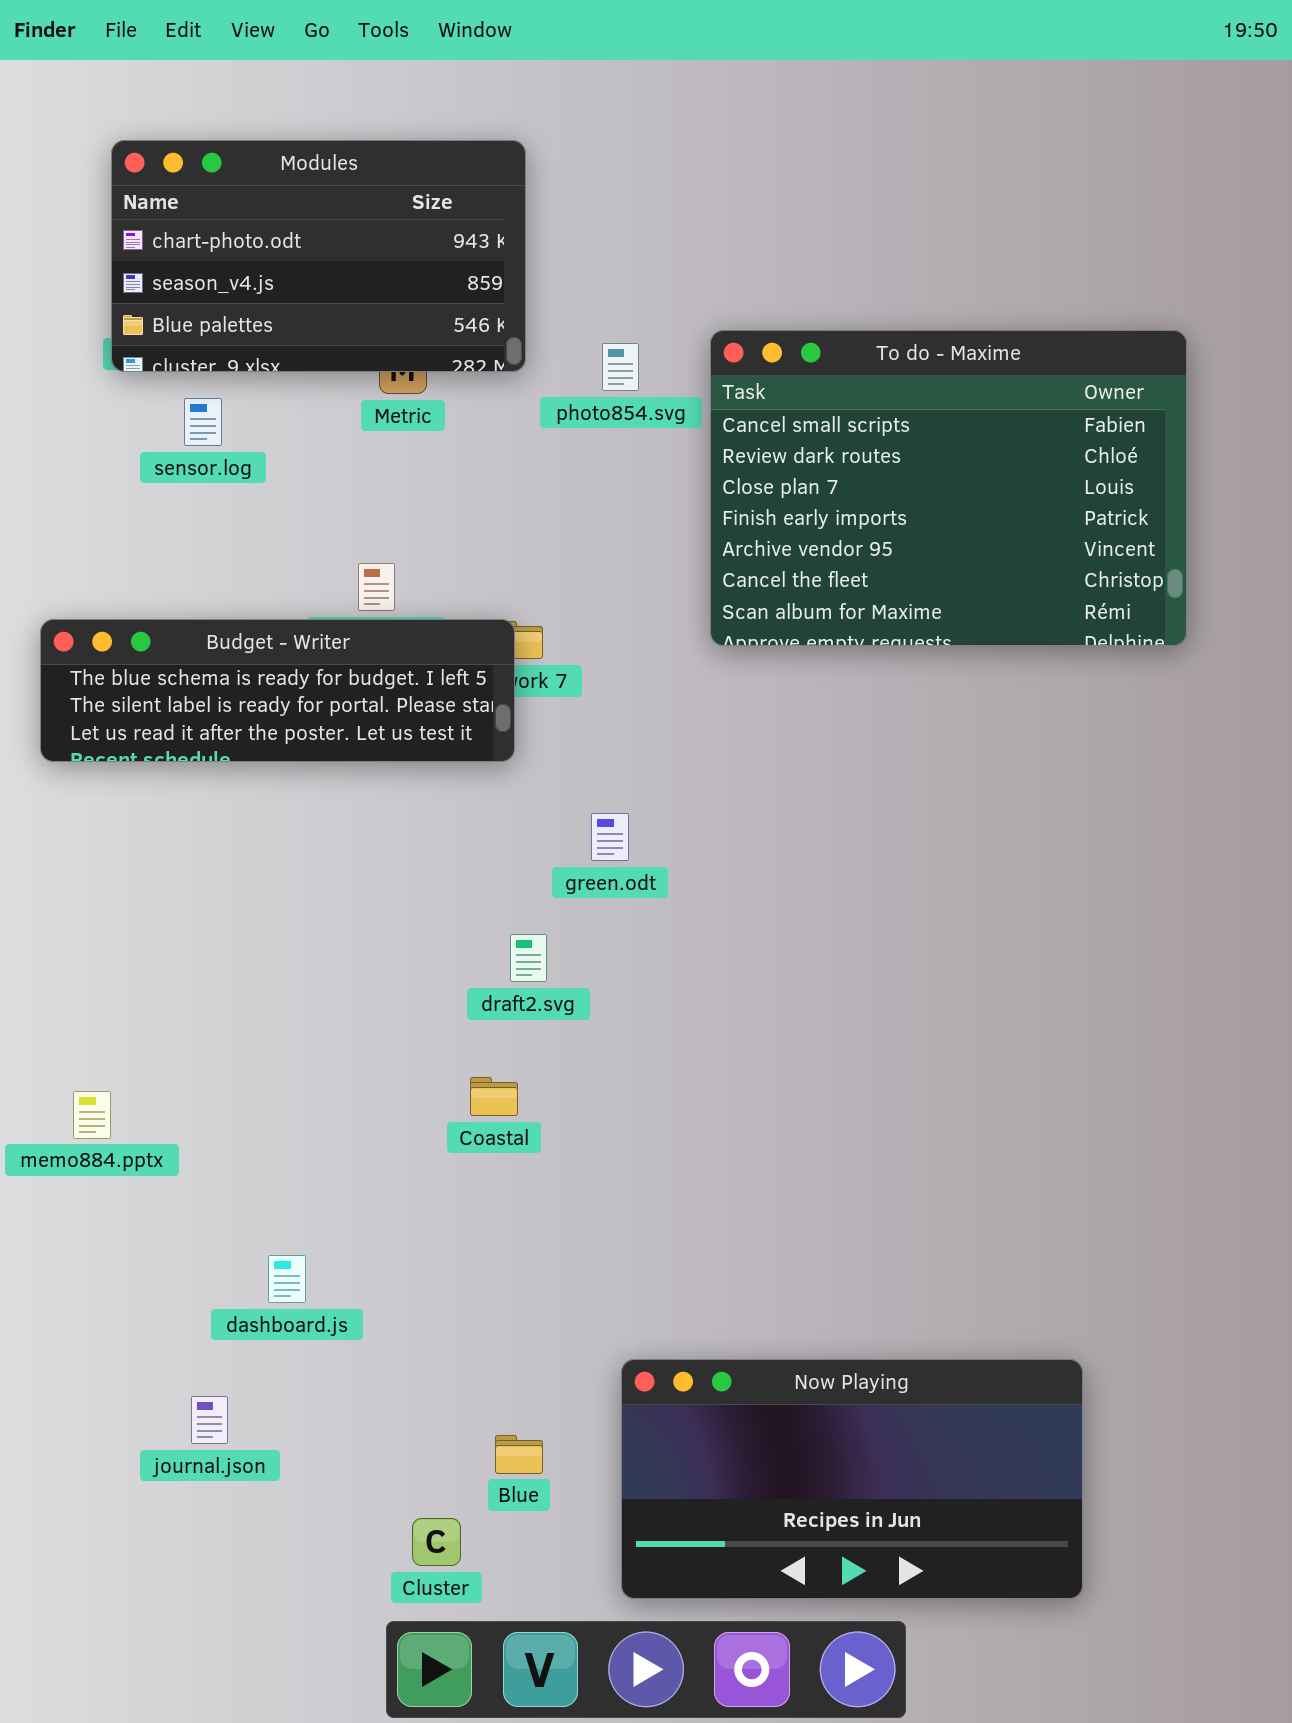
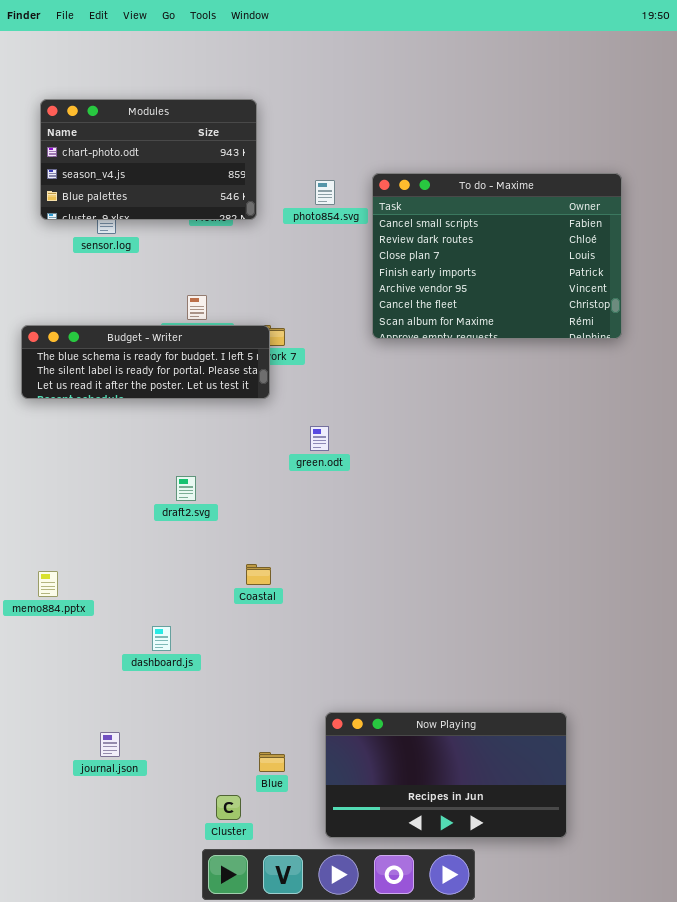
Modules: [111,140,526,372] -> [40,99,257,220], moved
draft2.svg: [510,934,547,982] -> [176,476,196,501], moved
dashboard.js: [268,1255,306,1303] -> [152,626,171,651], moved

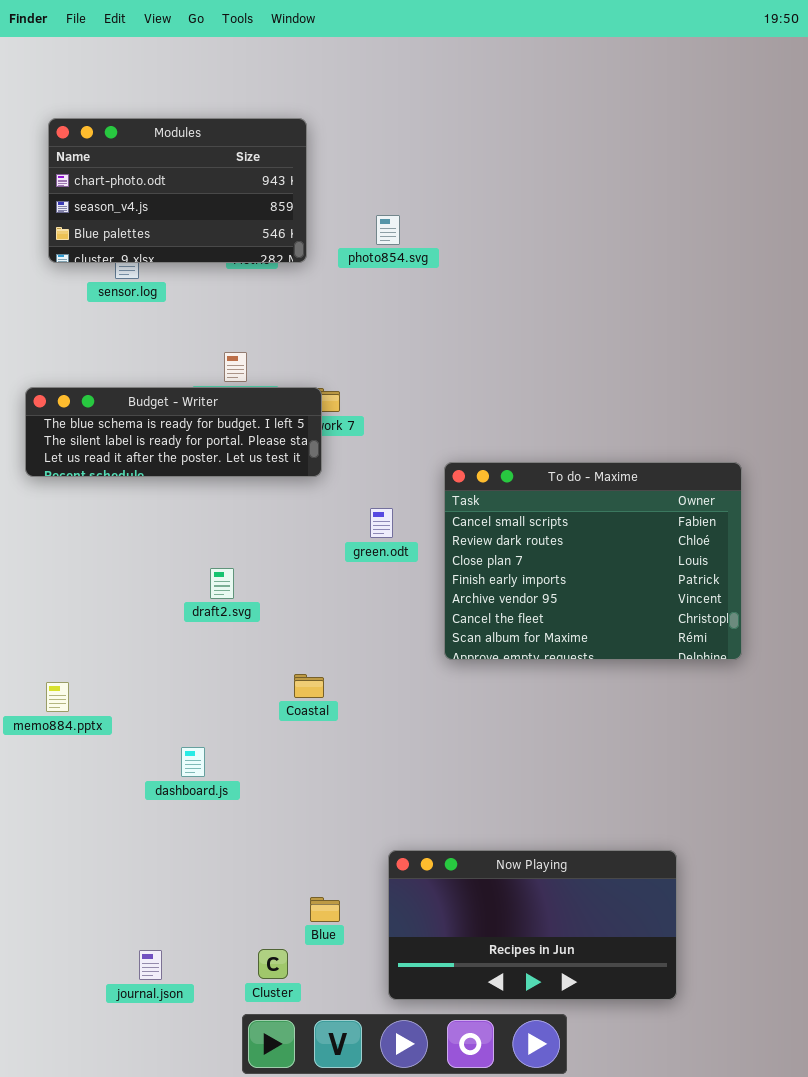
To do - Maxime: [372,173,622,339] -> [444,462,742,660], moved
journal.json: [100,732,120,757] -> [139,950,162,980], moved

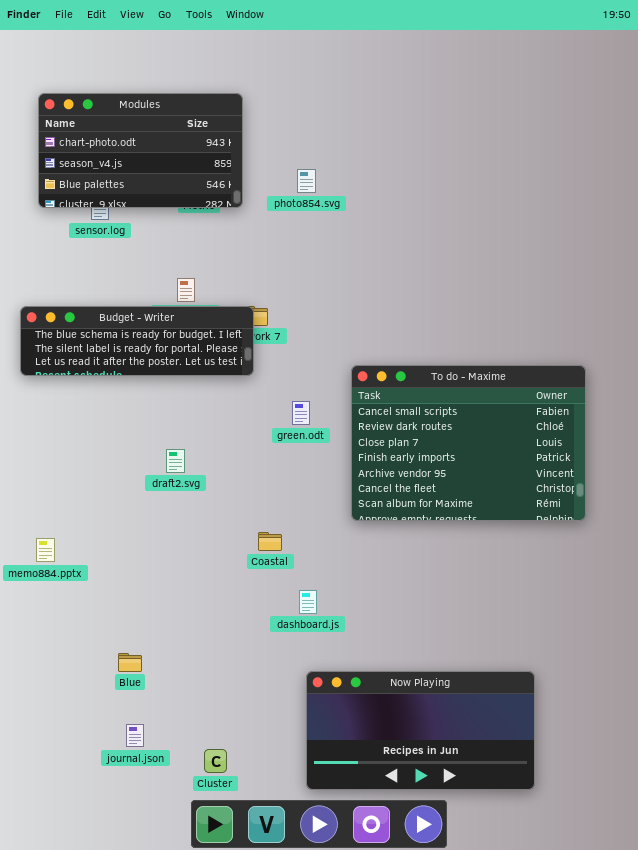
Coastal: [294,674,324,698] -> [258,532,282,551], moved
dashboard.js: [181,747,205,777] -> [299,590,317,614], moved
Blue: [310,897,340,922] -> [118,653,142,672], moved
journal.json: [139,950,162,980] -> [126,724,144,747], moved

